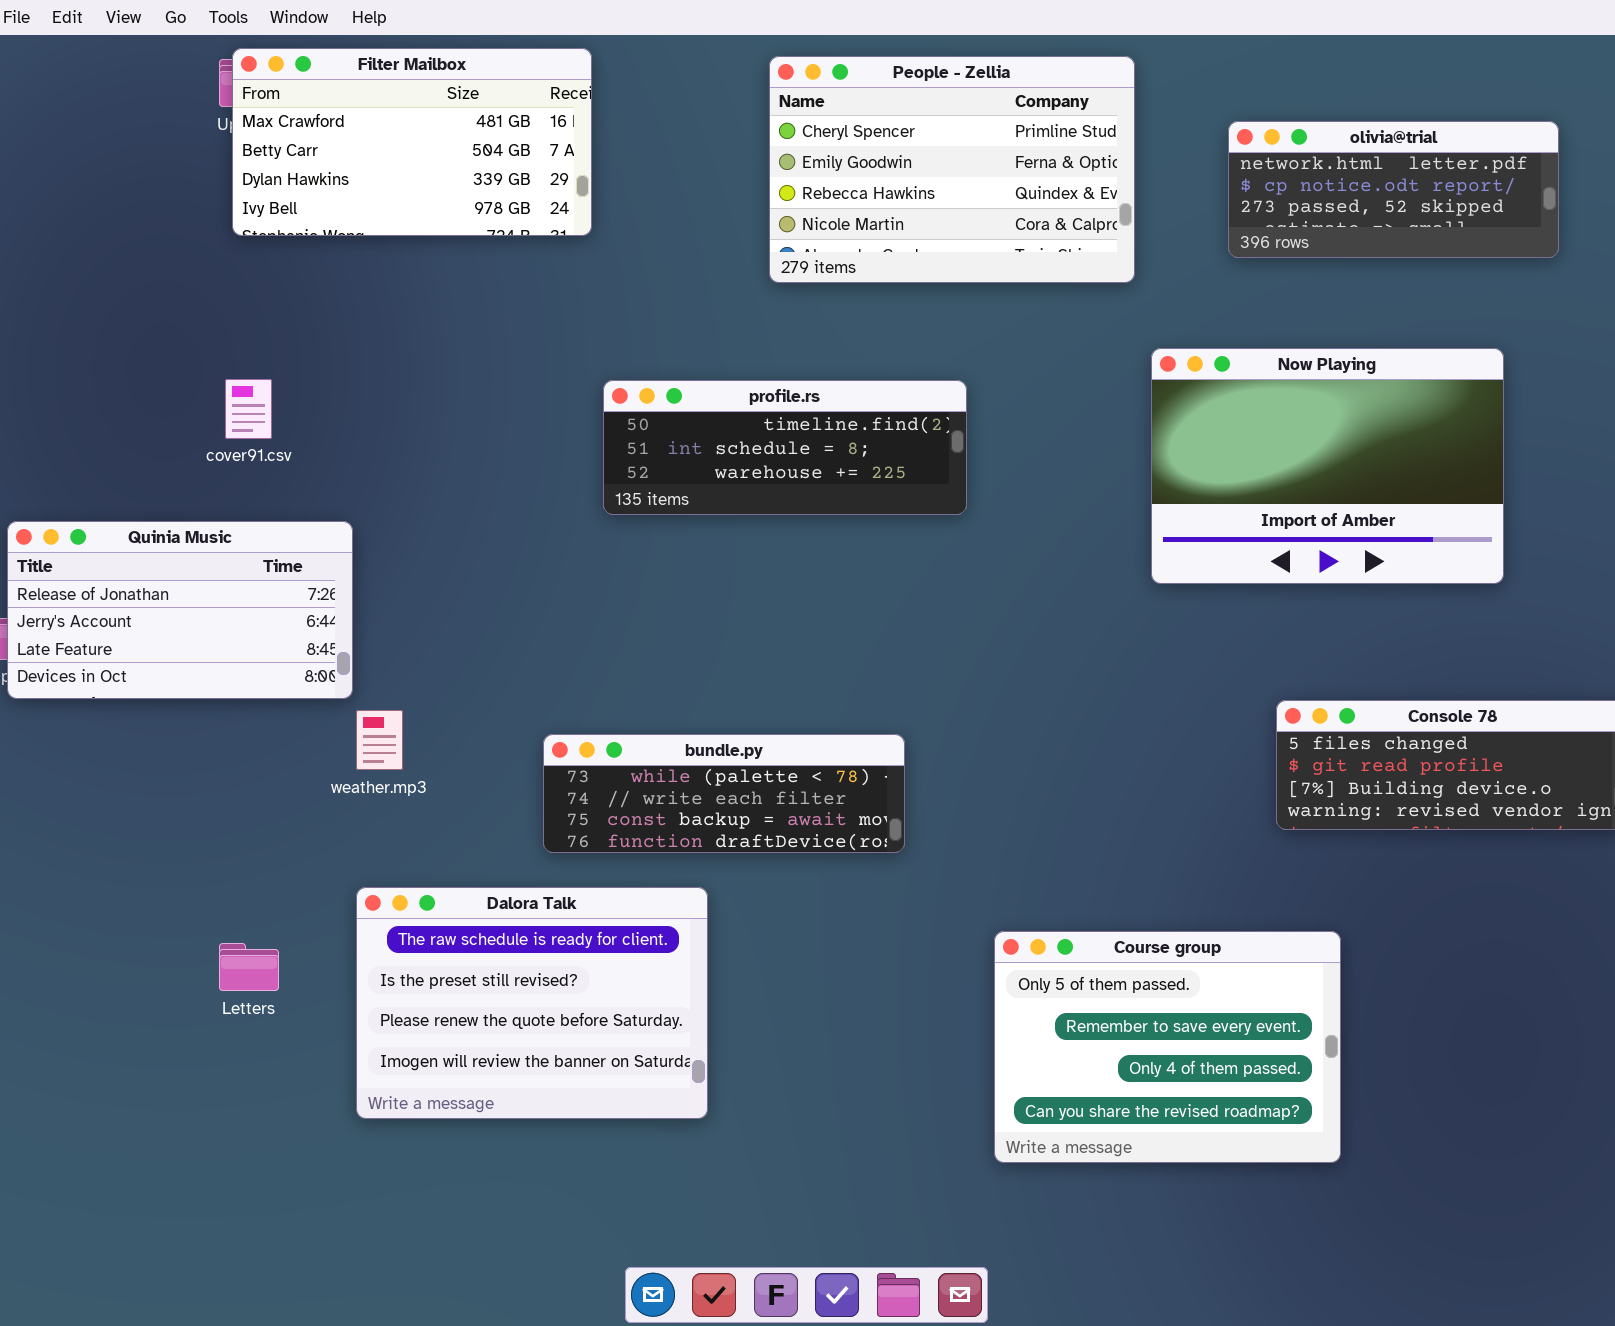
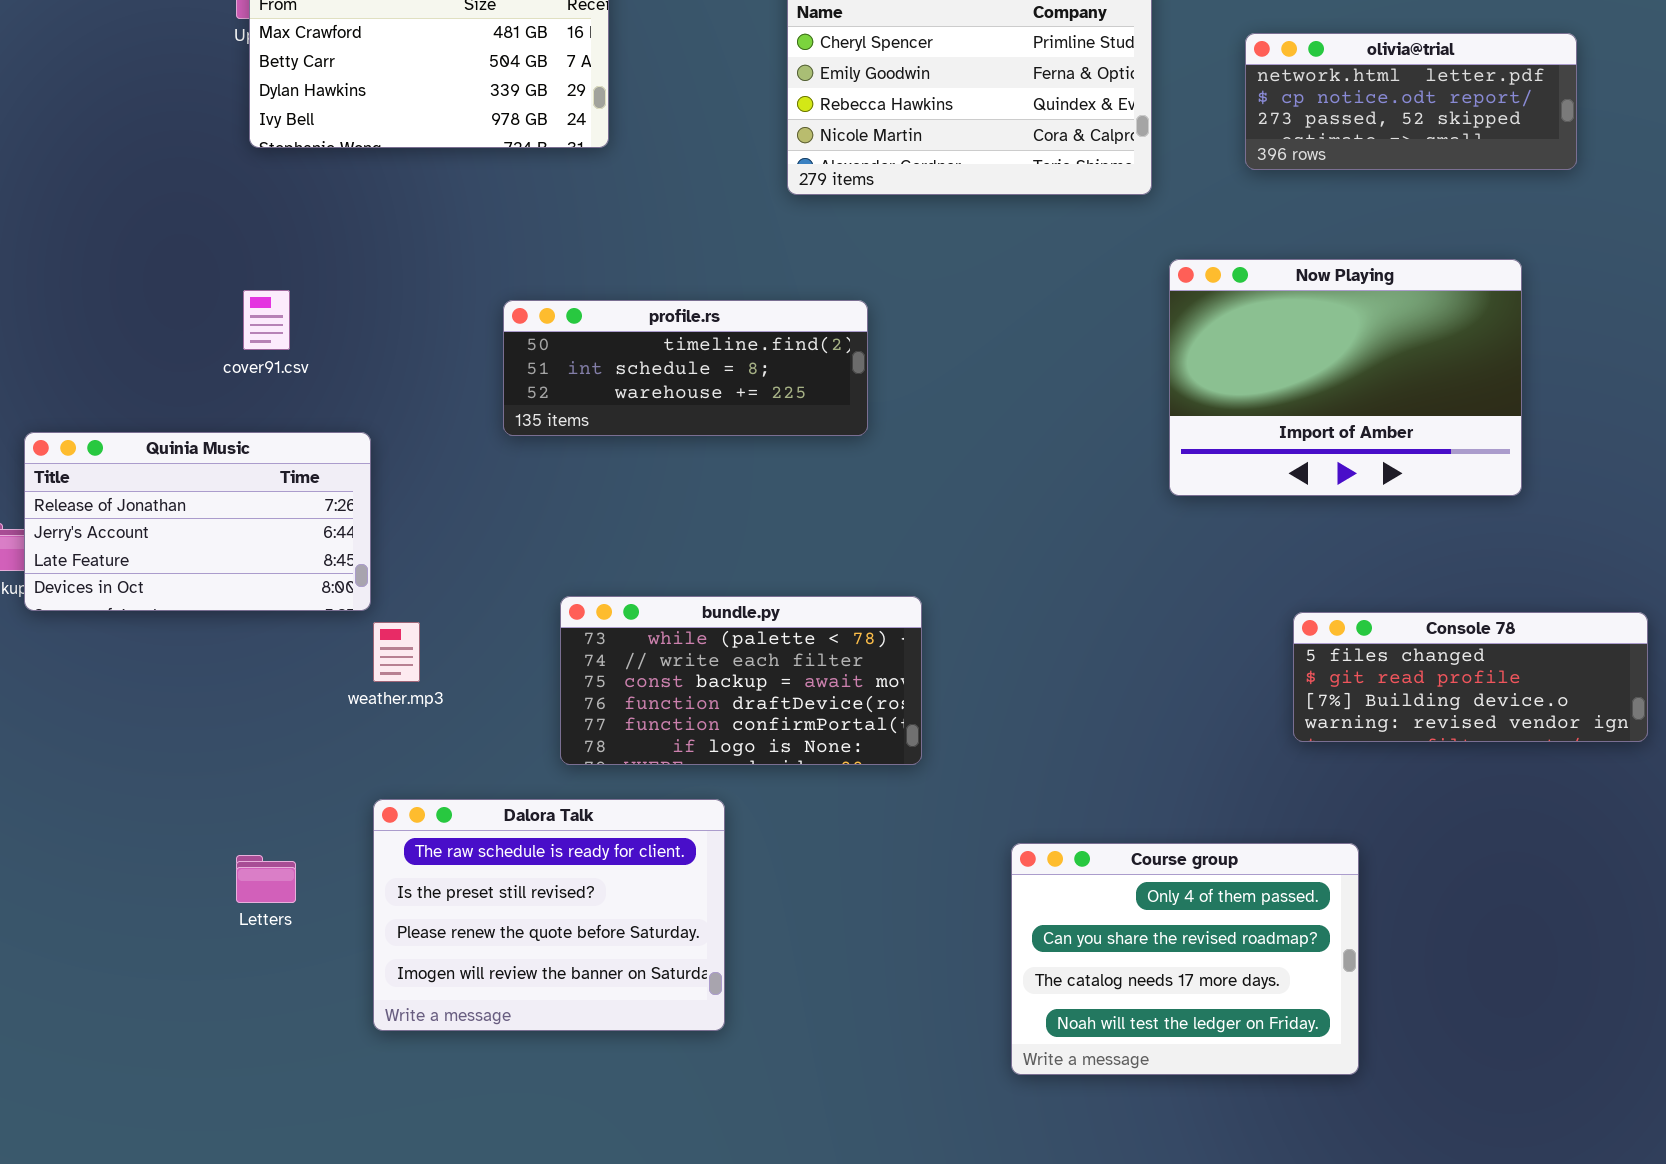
profile.rs: [603,380,967,515] -> [503,300,868,436], moved
bundle.py: [543,734,905,853] -> [560,596,922,765], resized
Course group: [994,931,1341,1163] -> [1011,843,1359,1075], scrolled down 2 rows

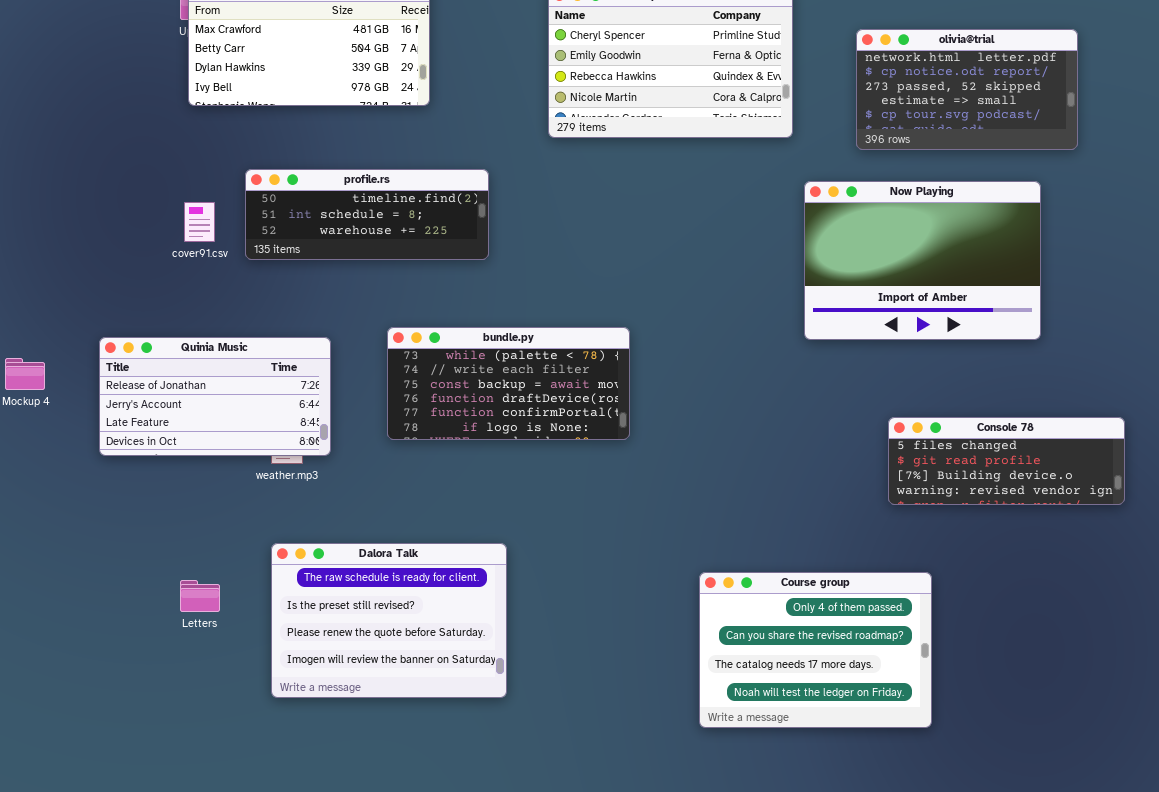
olivia@trial: [1245,33,1577,170] -> [856,29,1078,150], resized
profile.rs: [503,300,868,436] -> [245,169,489,260], moved
Quinia Music: [24,432,371,611] -> [99,337,331,456], moved
bundle.py: [560,596,922,765] -> [387,327,630,440], moved

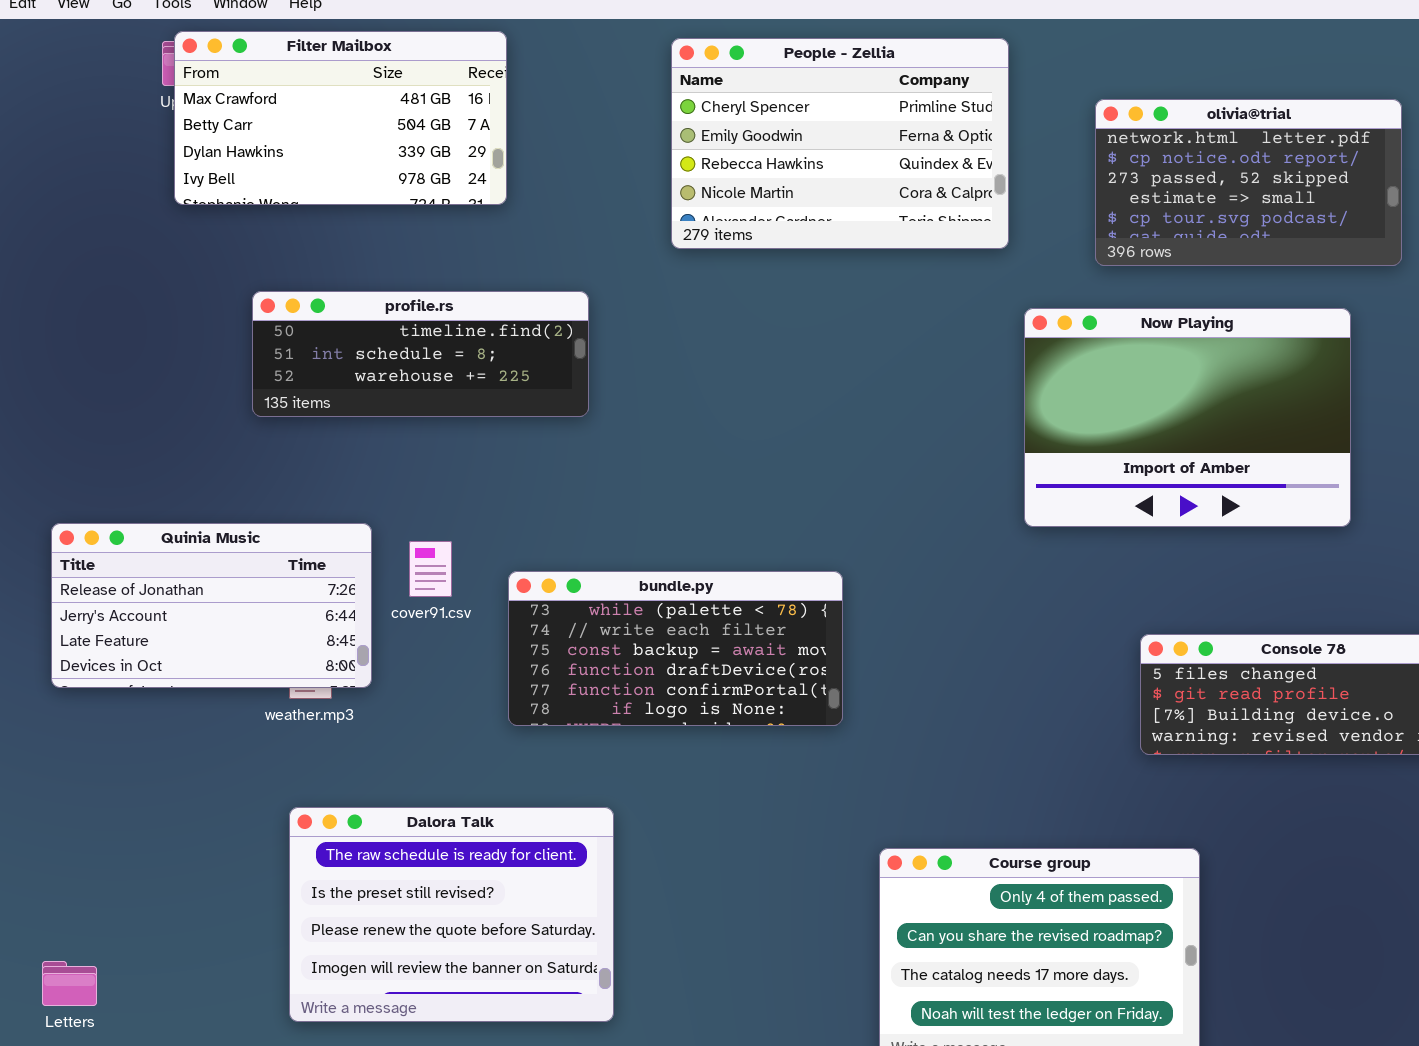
cover91.csv: [184,202,215,242] -> [409,541,452,597], moved
bundle.py: [387,327,630,440] -> [508,571,843,726], moved
Letters: [180,580,220,612] -> [42,961,97,1006], moved

